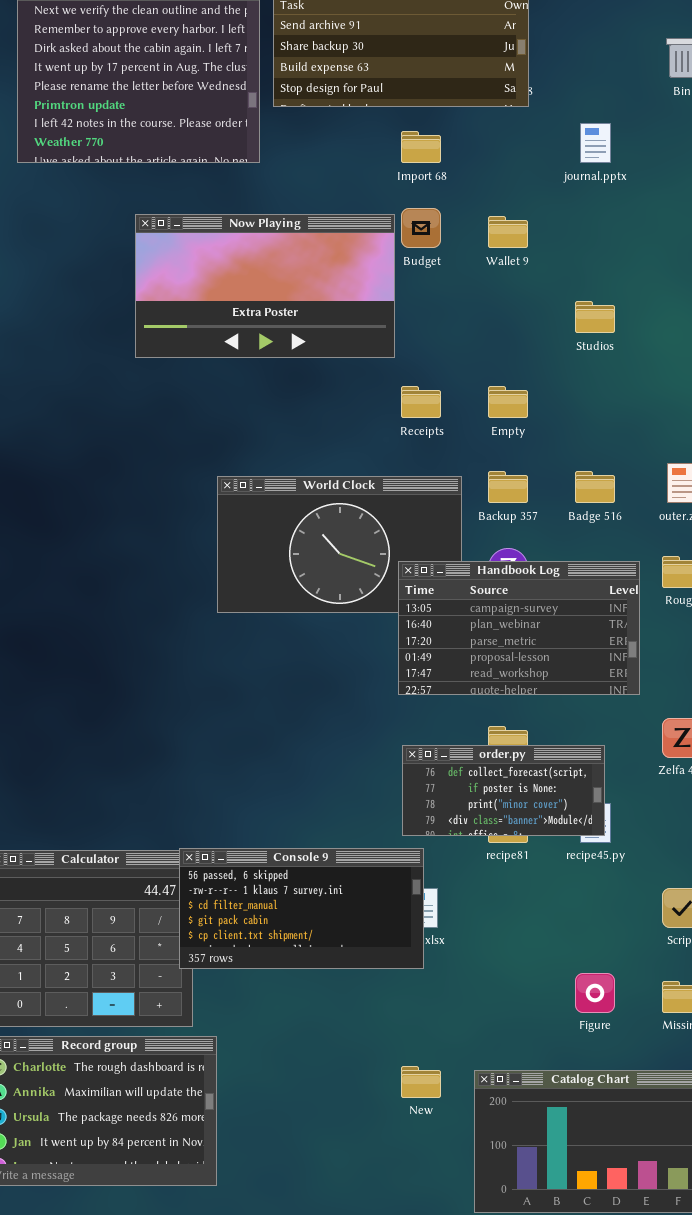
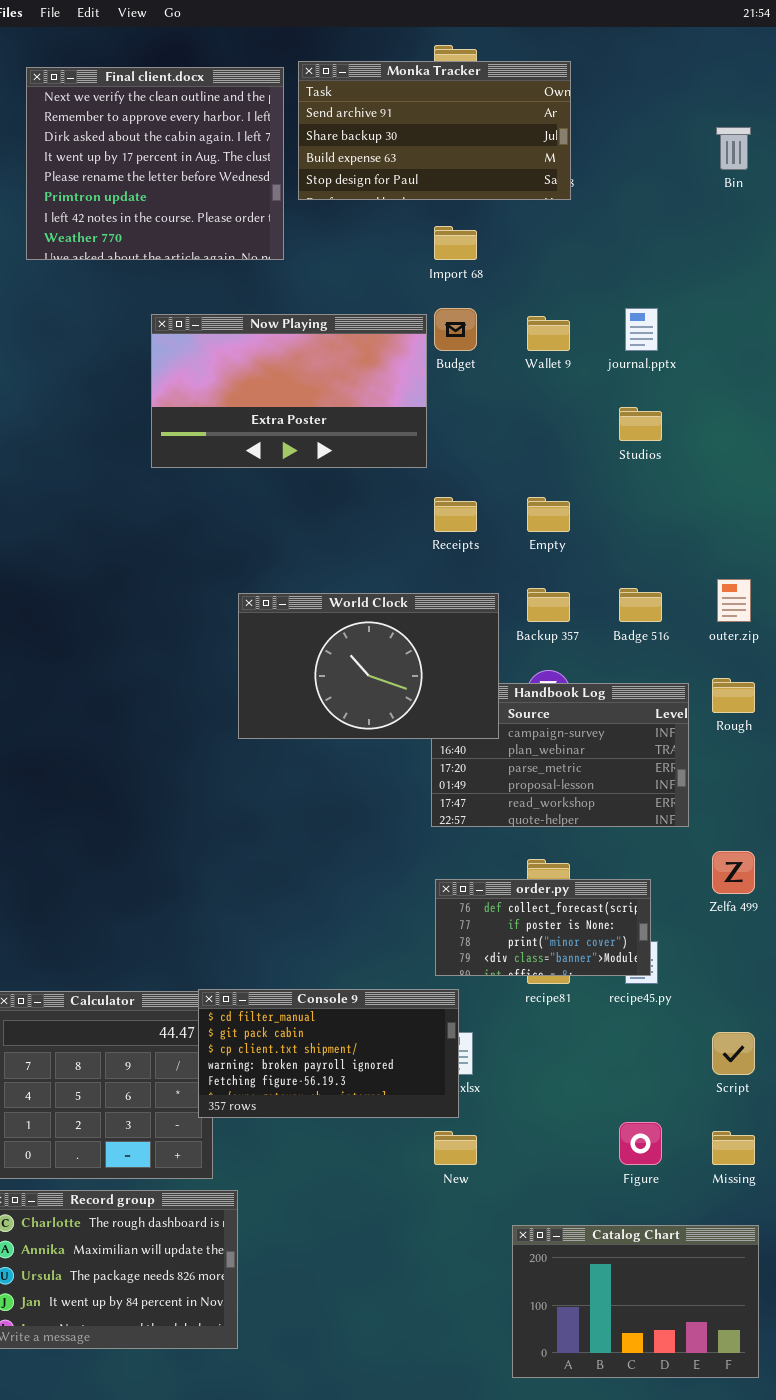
journal.pptx: [580,123,611,163] -> [625,308,658,351], moved
World Clock: [217,476,462,613] -> [238,593,499,739], raised
Console 9: [179,848,424,969] -> [198,989,459,1118], scrolled down 2 rows
New: [401,1066,441,1098] -> [434,1131,477,1165], moved

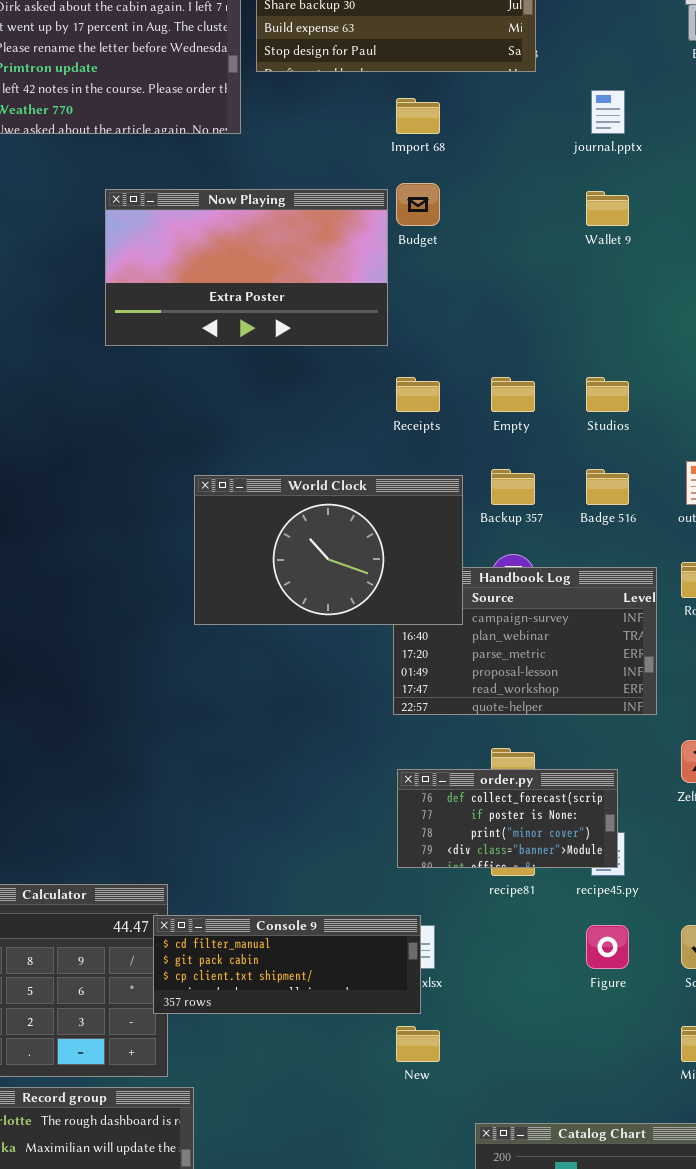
journal.pptx: [625,308,658,351] -> [591,90,625,134], moved
Wallet 9: [527,316,570,351] -> [586,191,629,226], moved
Studios: [619,407,662,441] -> [586,377,629,412], moved
Console 9: [198,989,459,1118] -> [153,915,421,1014], resized
Figure: [619,1122,662,1165] -> [586,925,629,969], moved

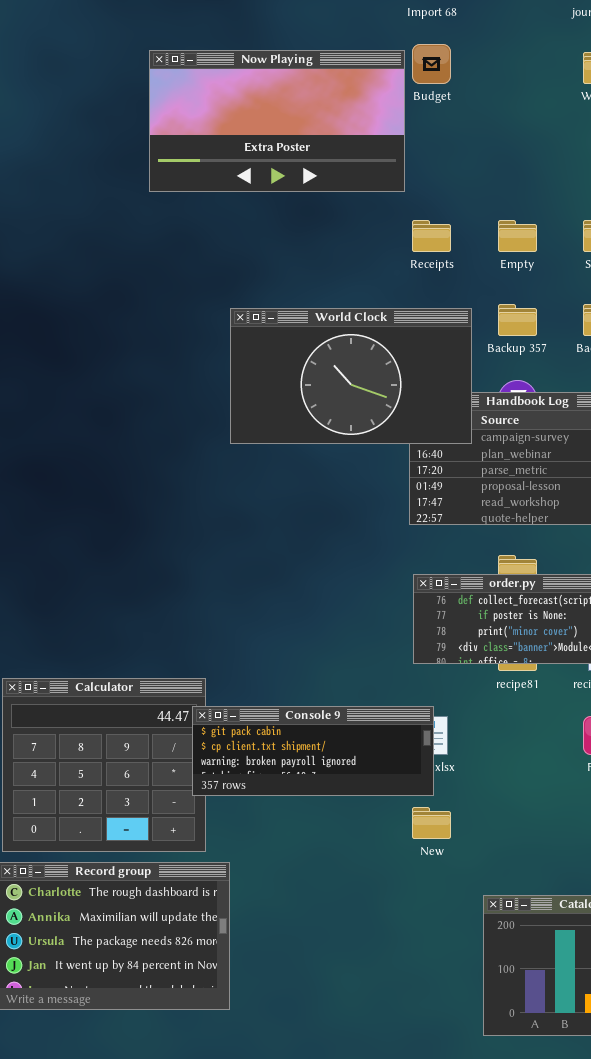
Console 9: [153,915,421,1014] -> [192,706,434,796], scrolled down 1 row

